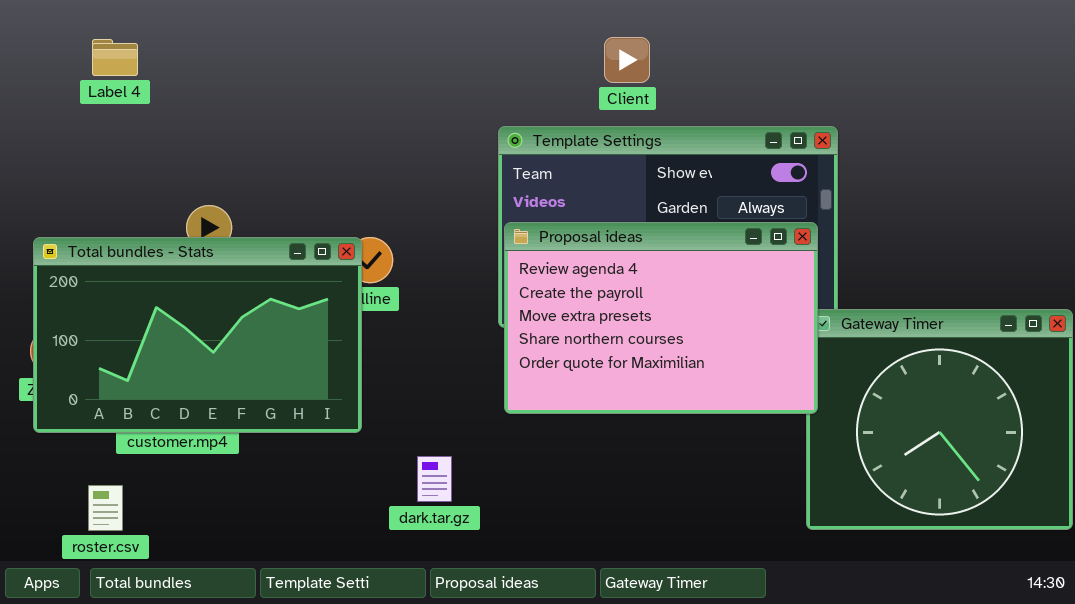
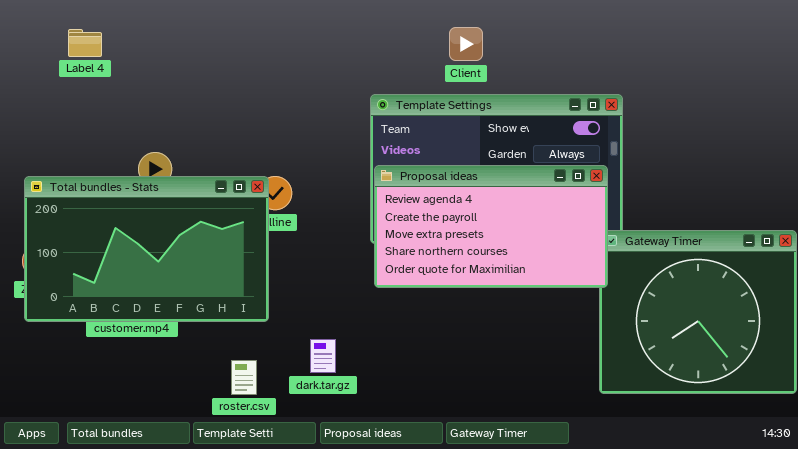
Proposal ideas: [504,222,818,414] -> [374,165,608,288], resized
roster.csv: [88,485,123,531] -> [231,360,257,395], moved

